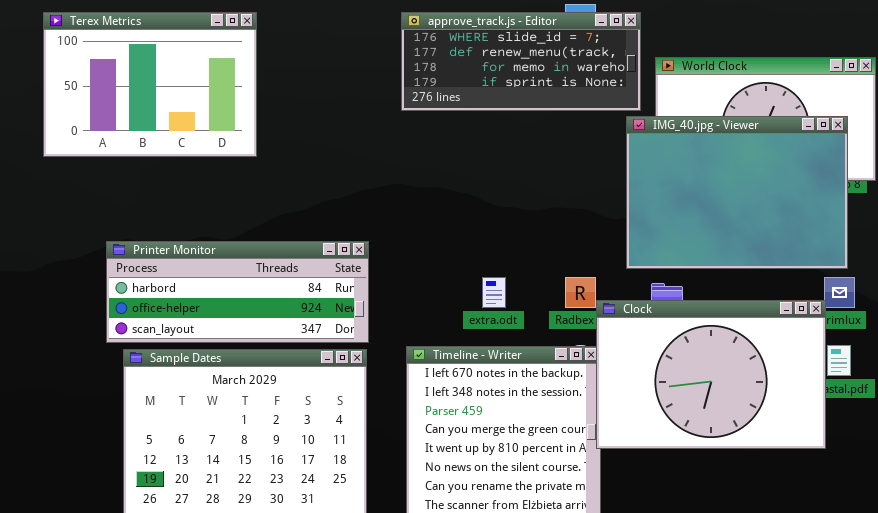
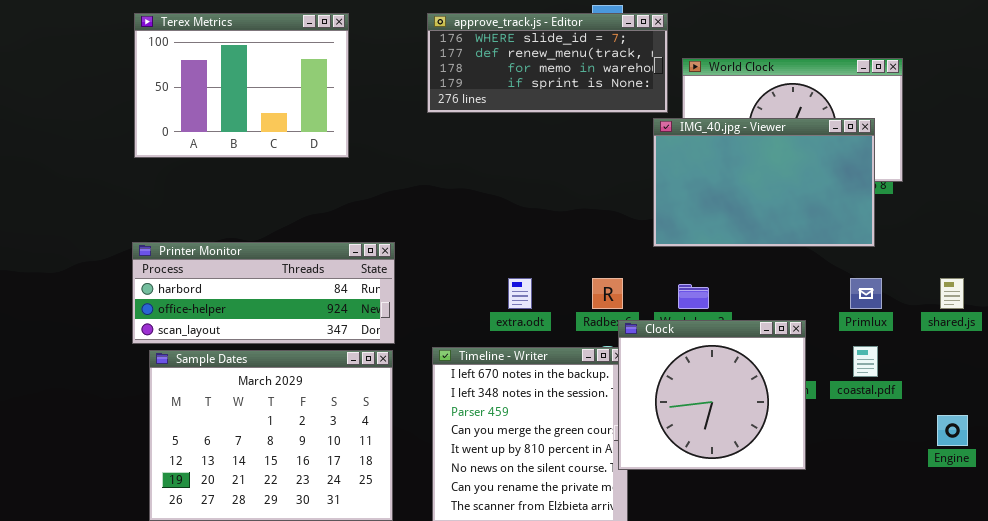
Terex Metrics: [43,12,257,157] -> [134,13,349,158], moved
IMG_40.jpg - Viewer: [626,116,848,269] -> [653,118,875,247], resized
Clock: [596,300,826,449] -> [618,320,806,470], moved, resized

